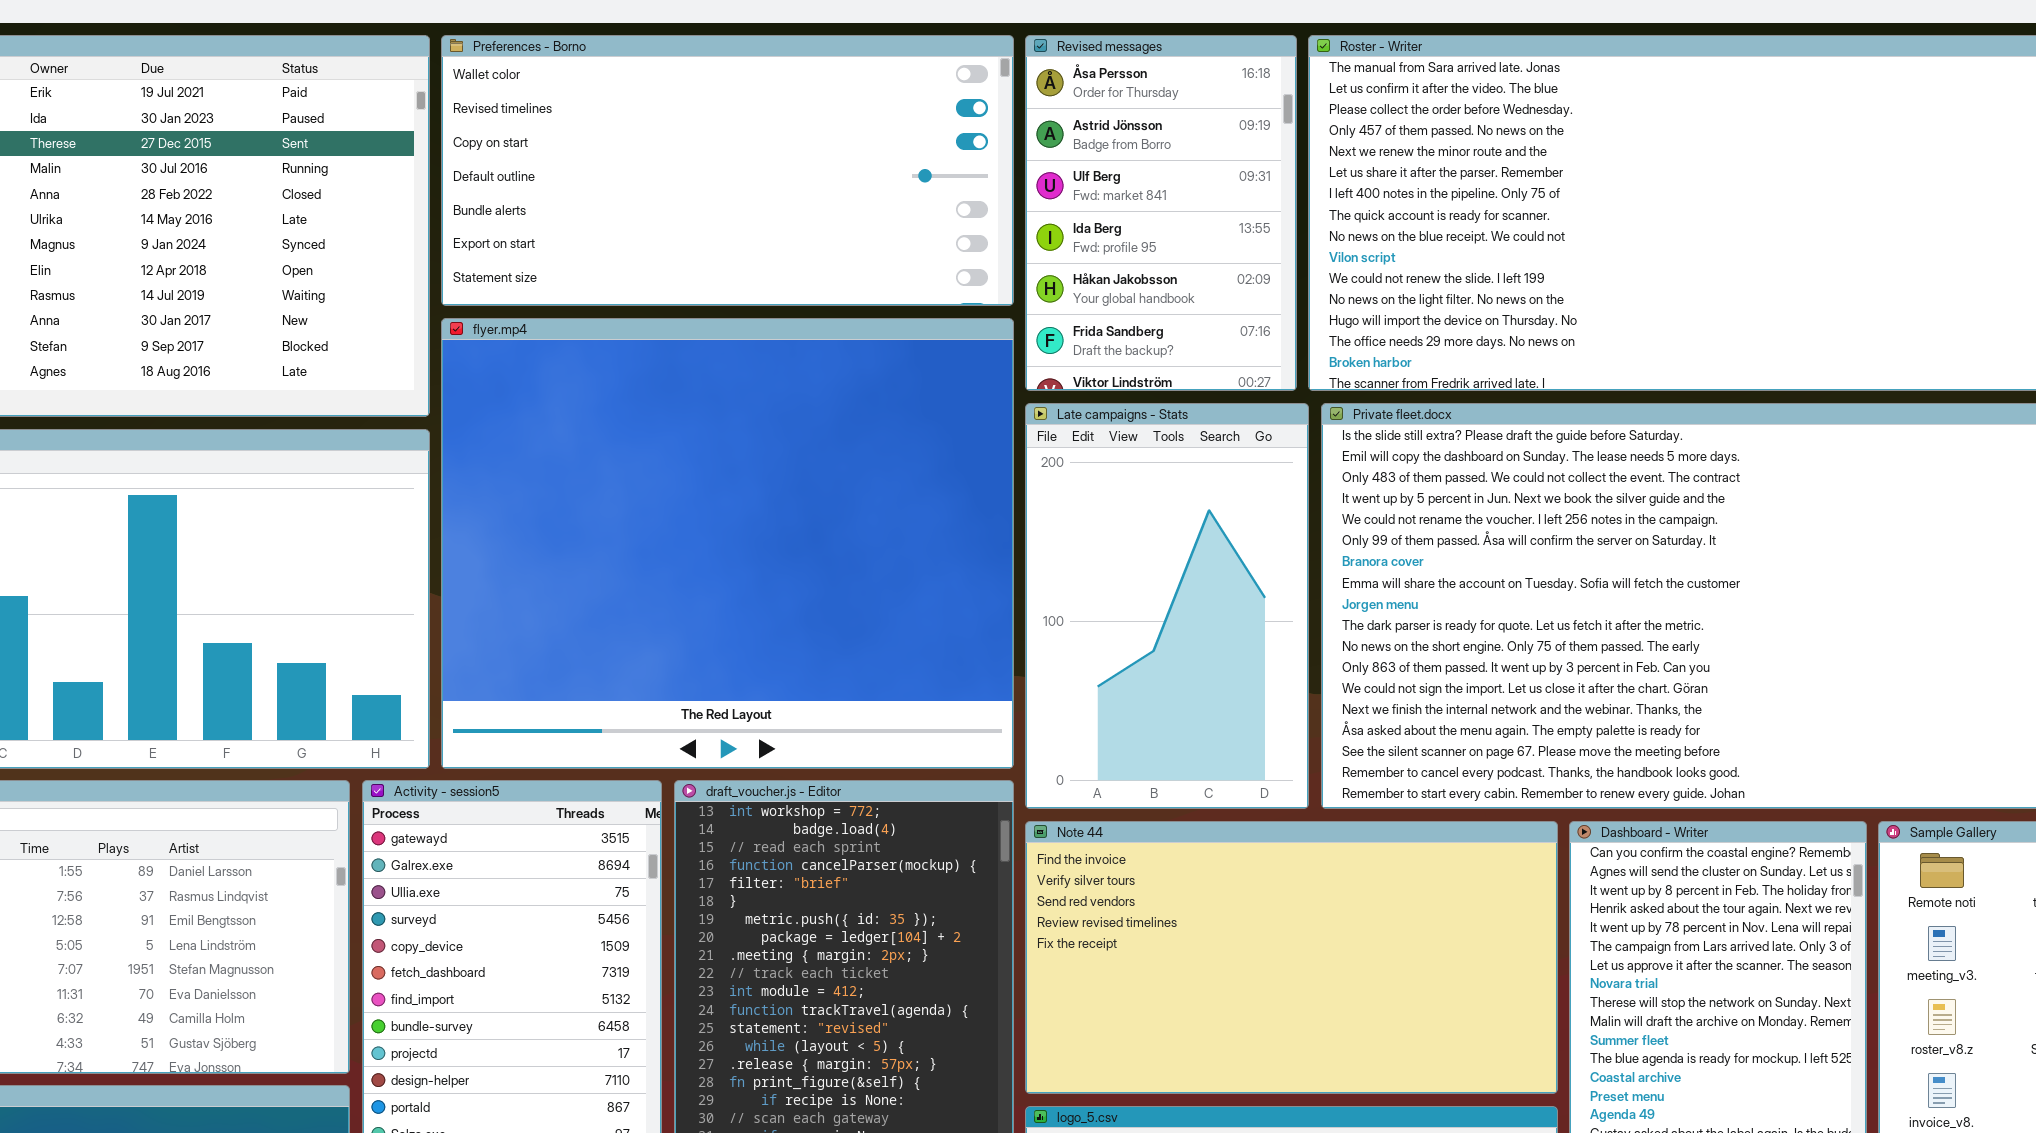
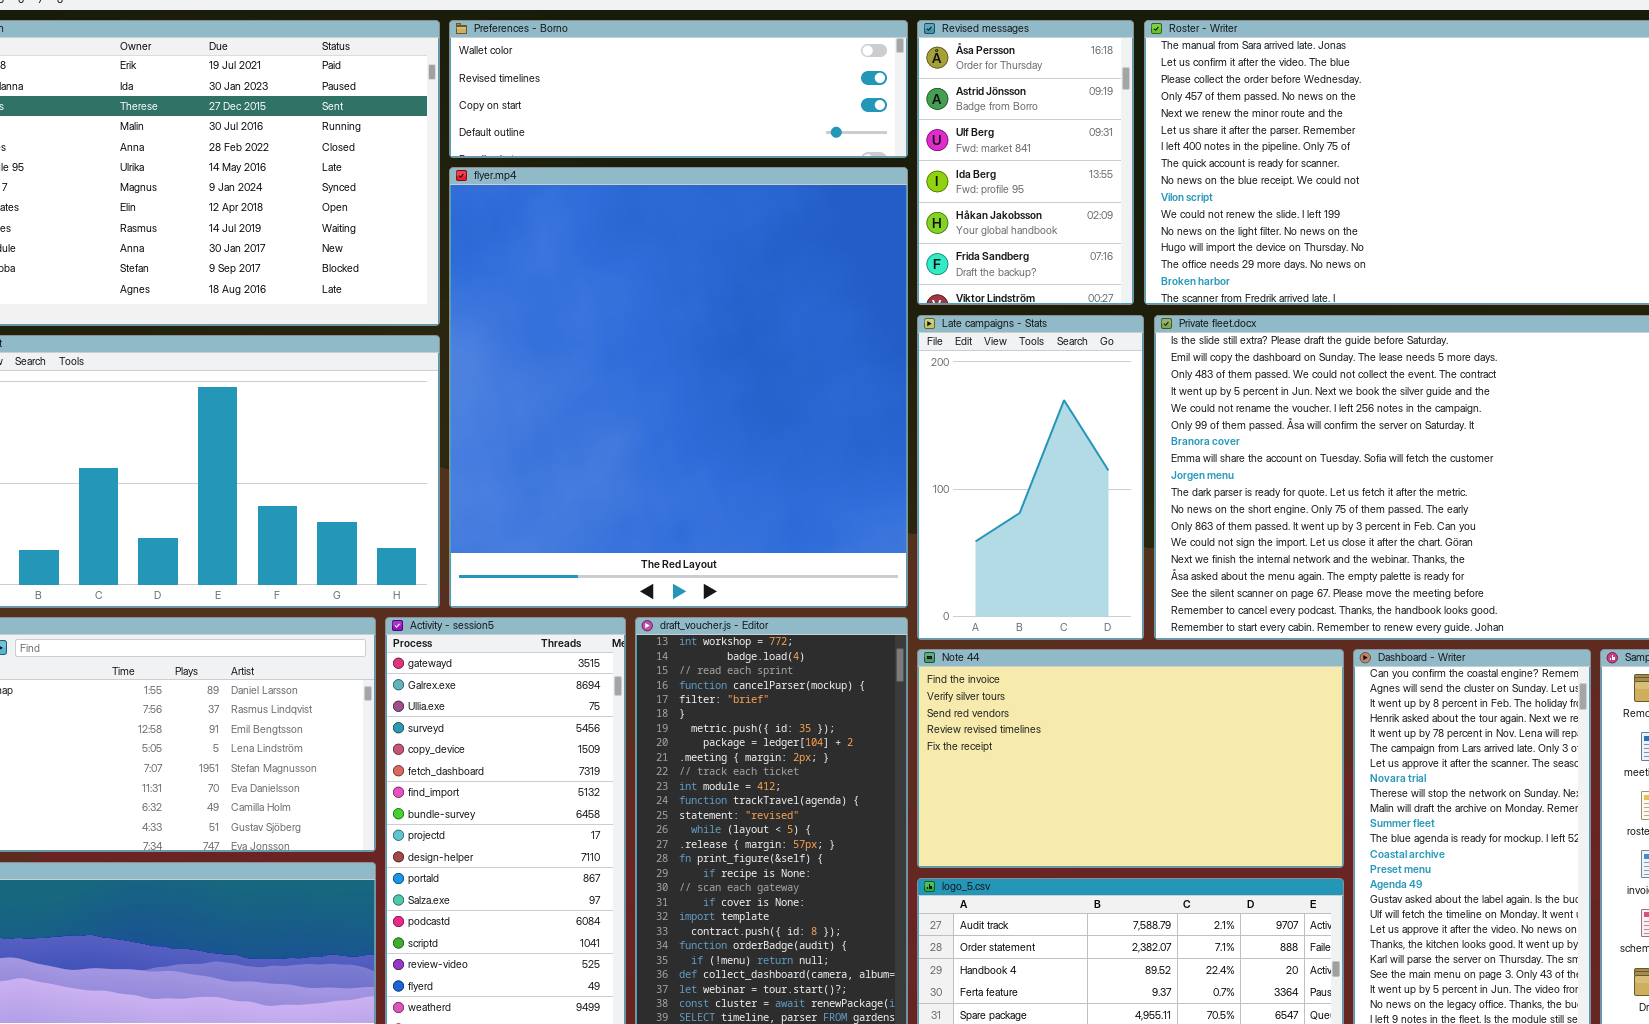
Preferences - Borno: [441,35,1014,306] -> [449,20,908,158], resized
flyer.mp4: [441,318,1014,769] -> [449,167,908,608], resized

